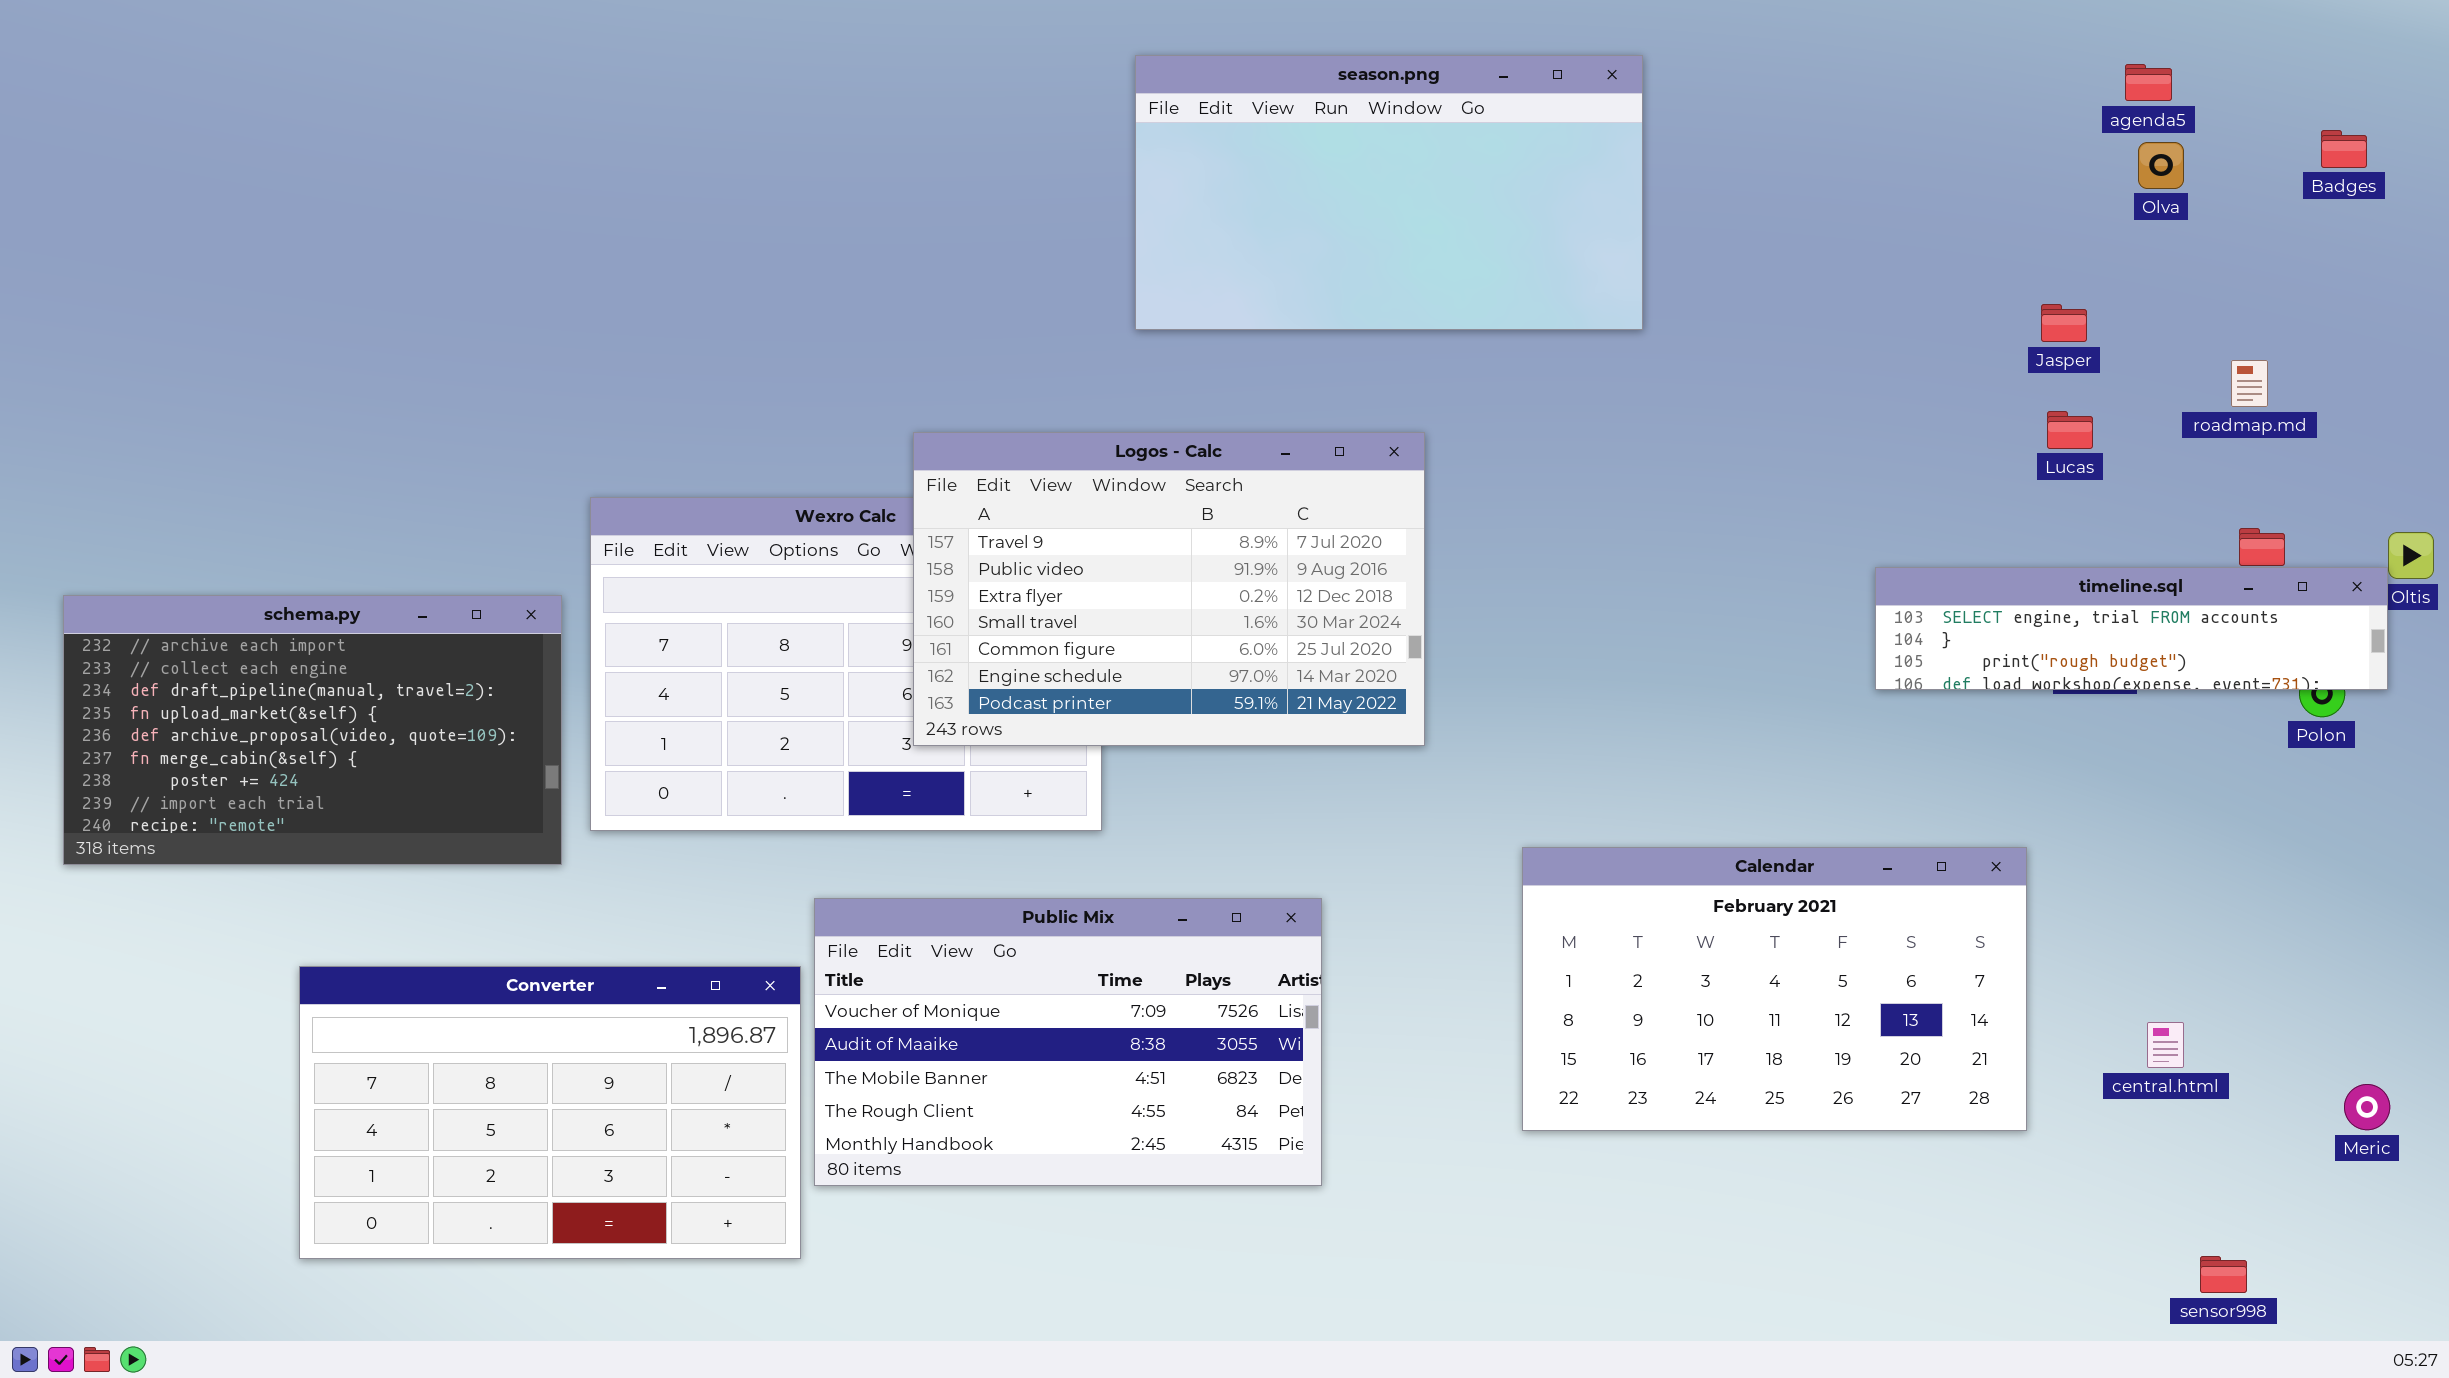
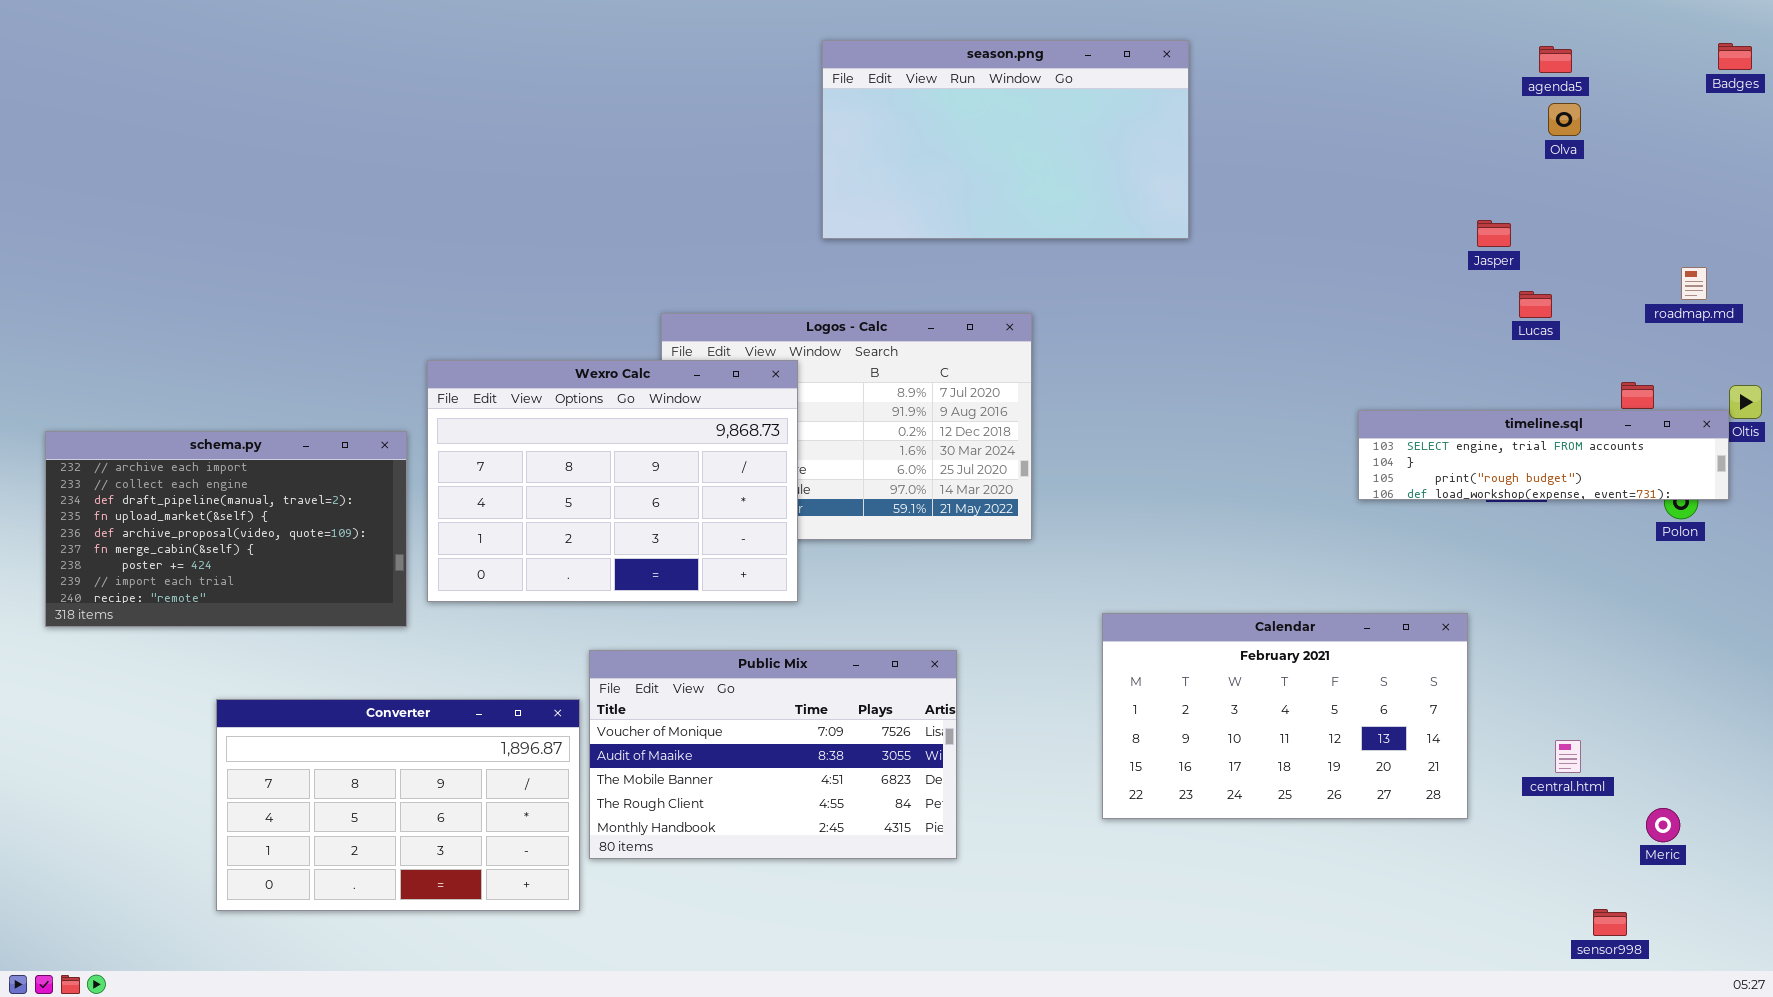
Badges: [2321,130,2367,168] -> [1718,43,1752,70], moved
roadmap.md: [2231,360,2268,407] -> [1681,267,1707,300], moved
Lucas: [2047,411,2093,449] -> [1519,291,1552,318], moved
Wexro Calc: [590,497,1102,831] -> [427,360,798,602], raised
Meric: [2344,1084,2390,1130] -> [1646,808,1680,842], moved

